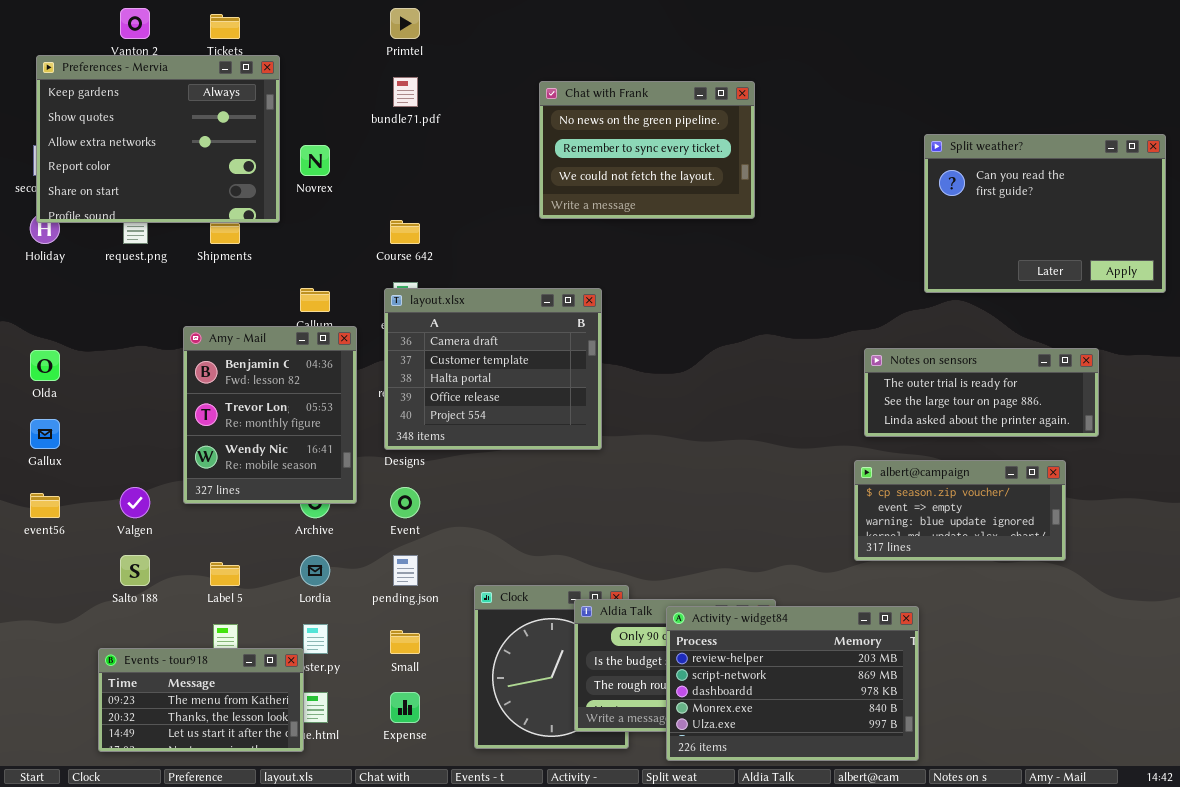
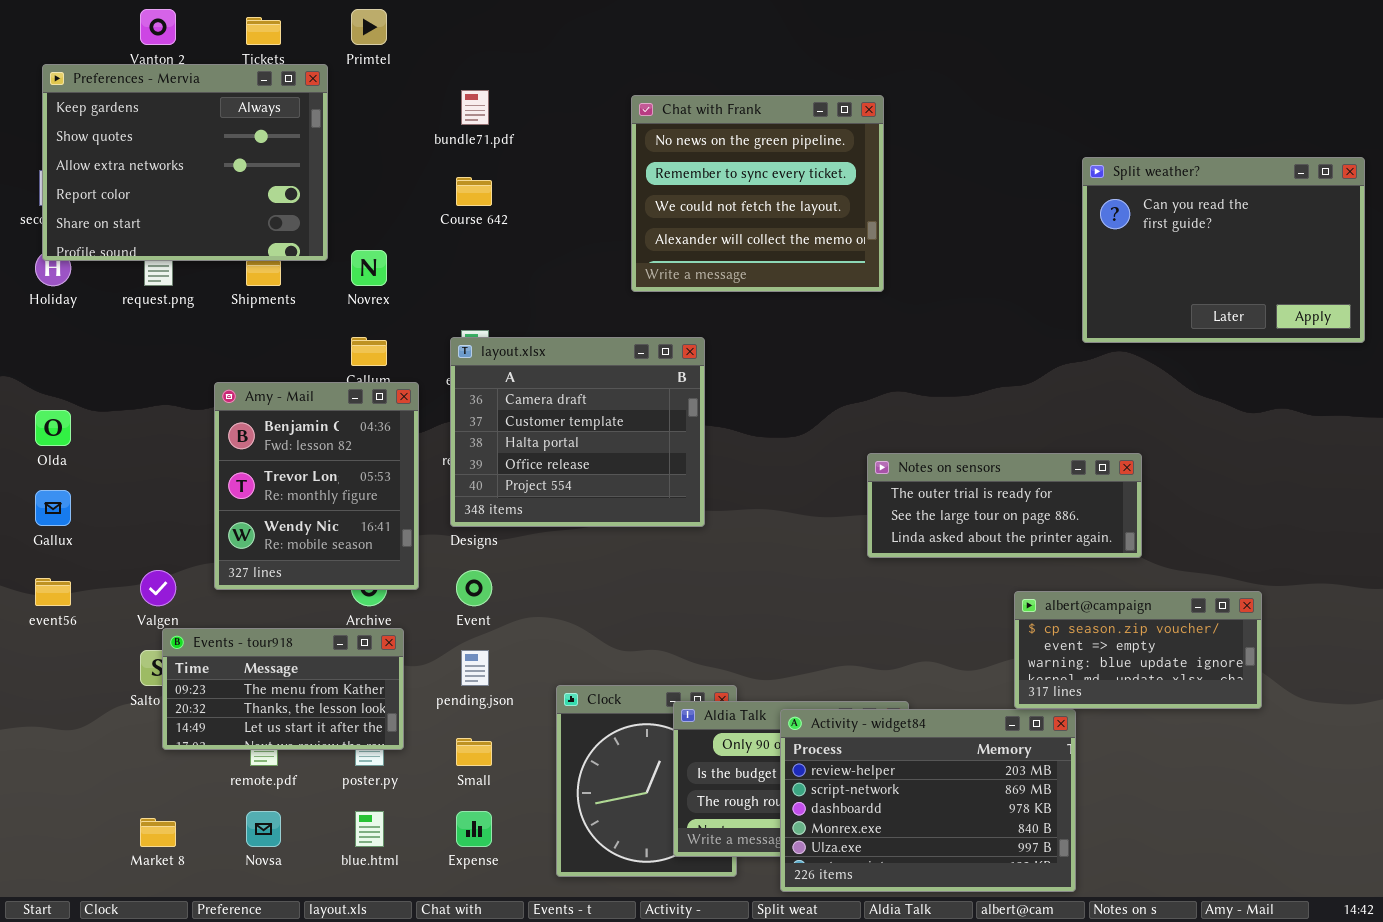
Primtel: [390,8,420,39] -> [351,9,387,45], moved
Chat with Frank: [539,81,755,219] -> [631,95,884,292], resized
Novrex: [300,145,330,176] -> [351,250,387,286], moved
Course 642: [390,220,420,244] -> [456,177,492,206], moved
Notes on sensors: [864,348,1099,437] -> [867,453,1142,558], moved
albert@campaign: [854,460,1066,561] -> [1014,591,1262,709], moved
Events - tour918: [98,648,304,752] -> [162,628,404,750], moved

